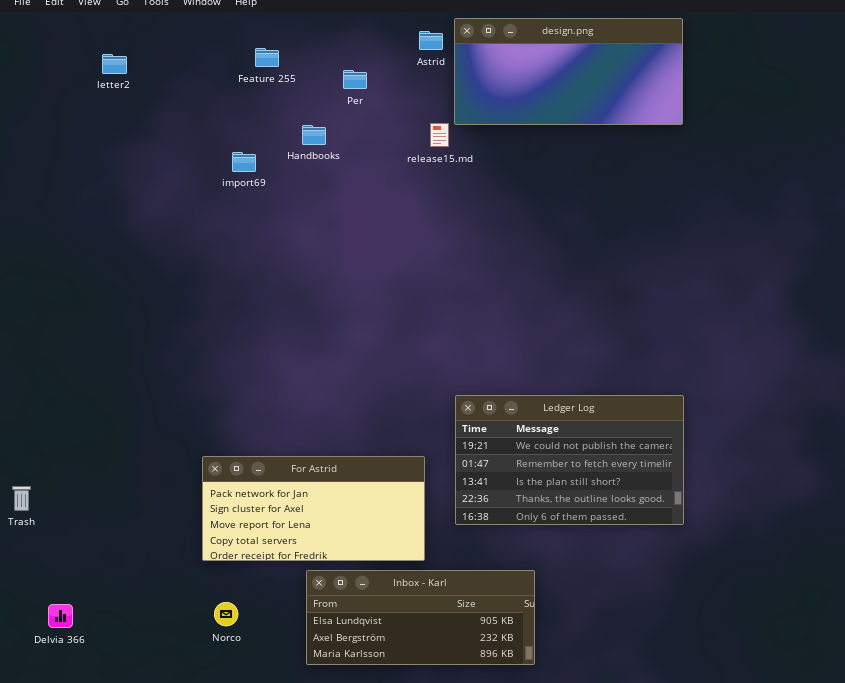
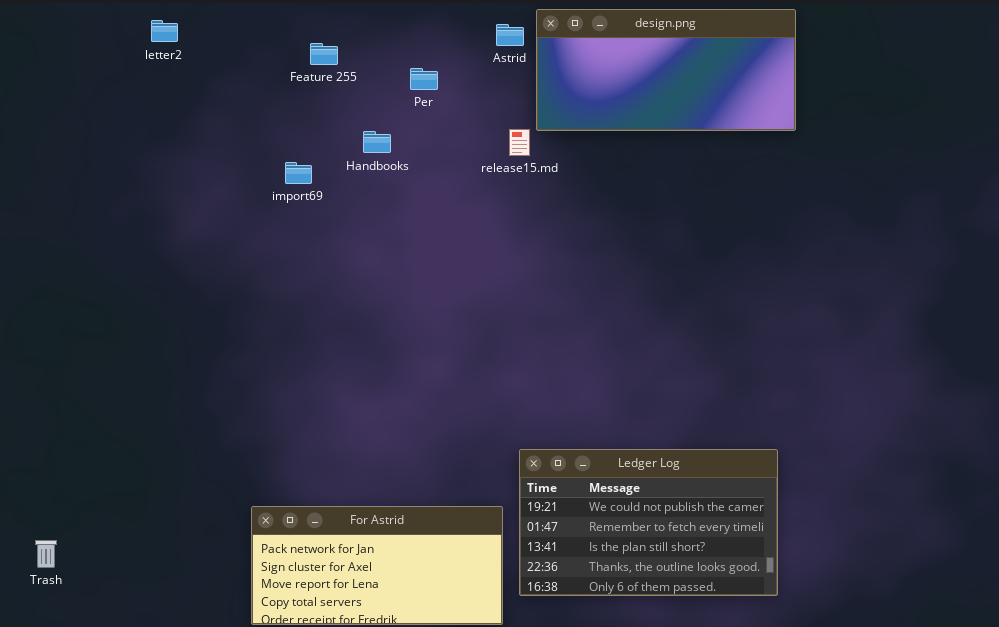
letter2: [102,54,127,74] -> [151,20,178,42], moved
Ledger Log: [455,395,684,525] -> [519,449,778,596], moved

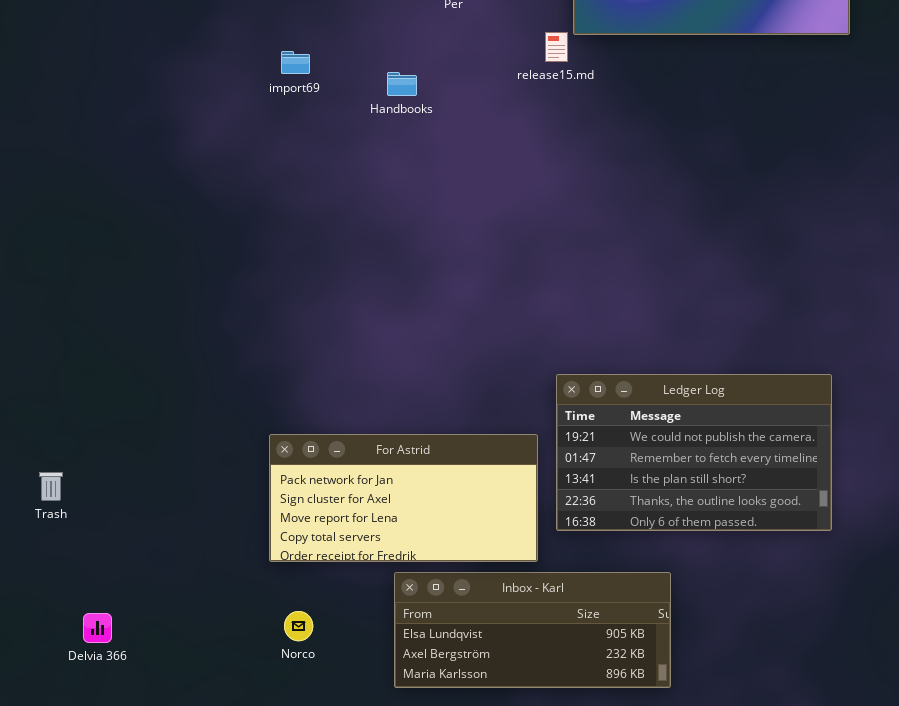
Handbooks: [363,131,391,153] -> [387,72,417,96], moved
import69: [285,162,312,184] -> [281,51,310,74], moved

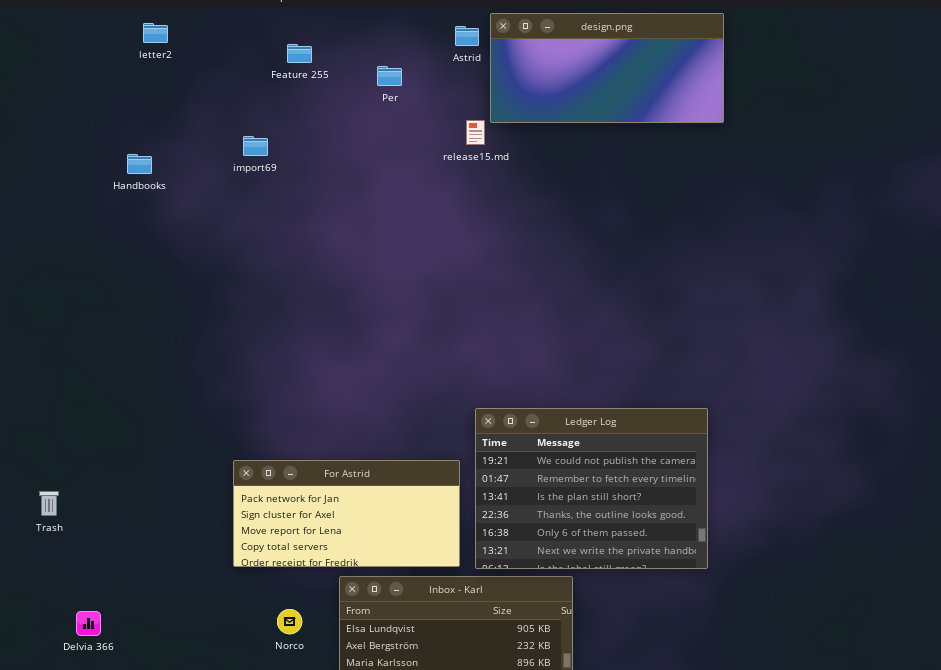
Handbooks: [387,72,417,96] -> [127,154,152,174], moved
Ledger Log: [556,374,832,531] -> [475,408,708,569], resized
Norco: [284,611,313,641] -> [277,609,302,634], moved

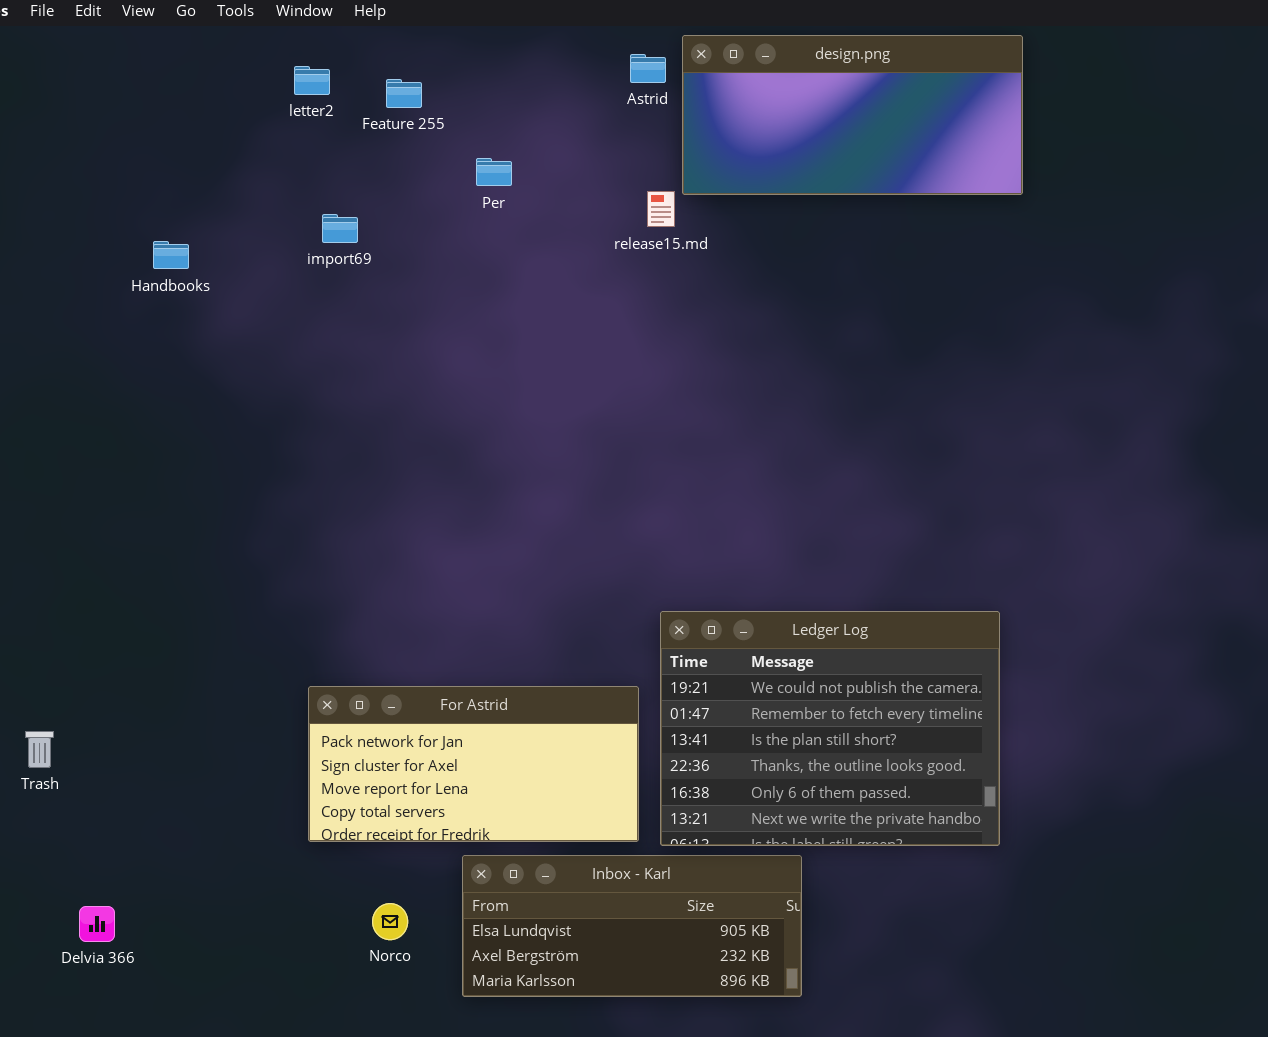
letter2: [143,23,168,43] -> [294,66,330,95], moved
Per: [377,66,402,86] -> [476,158,512,186], moved

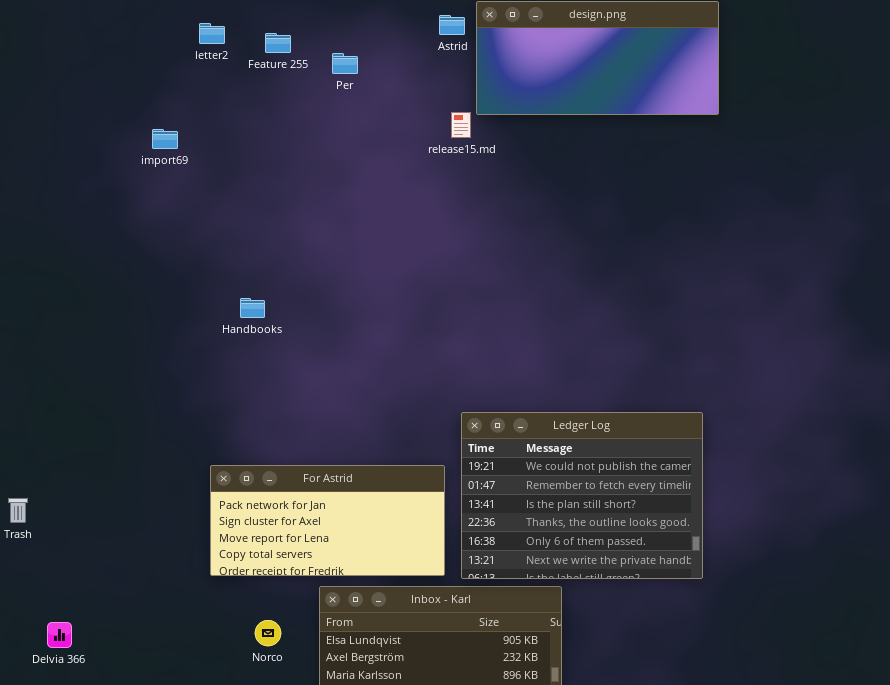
Per: [476,158,512,186] -> [332,53,358,74], moved
import69: [322,214,358,243] -> [152,129,178,149], moved
Handbooks: [153,241,189,269] -> [240,298,265,318], moved

